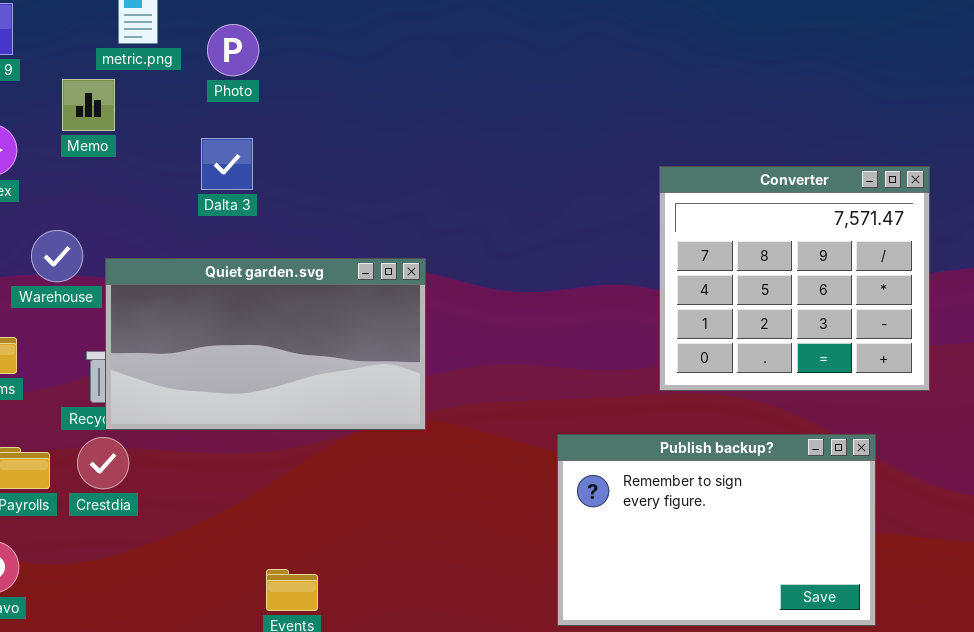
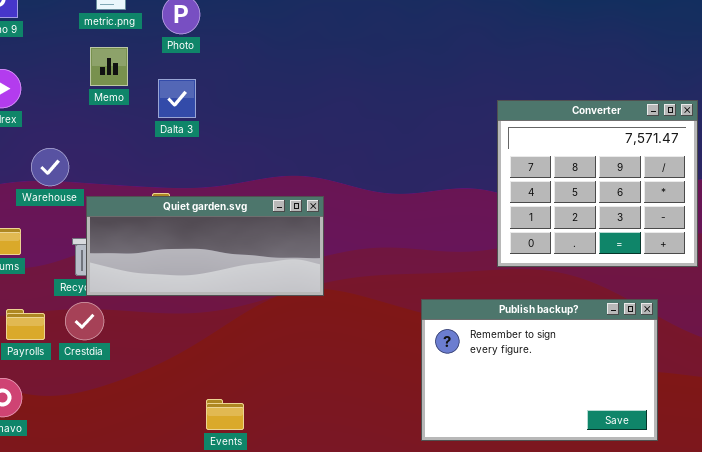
Memo: [62,79,115,131] -> [90,47,128,86], moved
Quiet garden.svg: [105,258,426,430] -> [86,196,324,296], resized

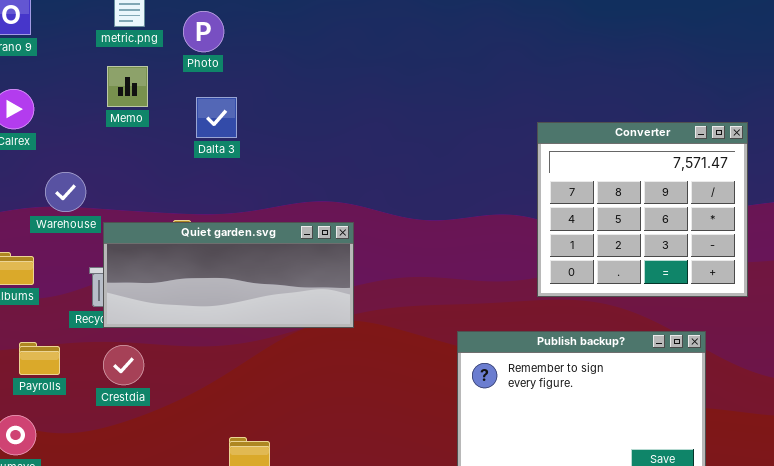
Dalta 3: [158,79,196,118] -> [196,97,237,138], moved
Crestdia: [65,302,104,340] -> [103,345,144,385], moved

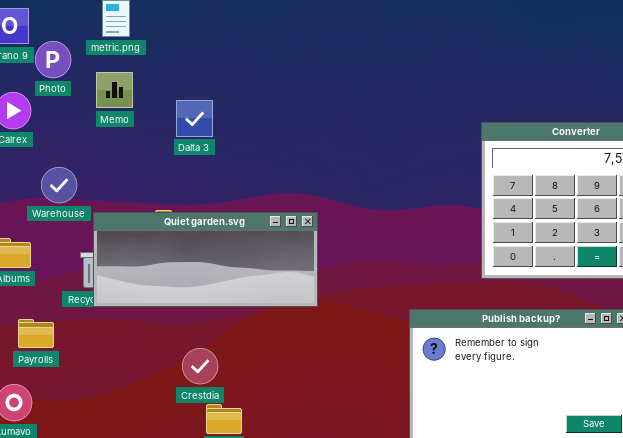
Photo: [183,11,224,52] -> [35,41,71,78], moved
Crestdia: [103,345,144,385] -> [182,348,218,384], moved

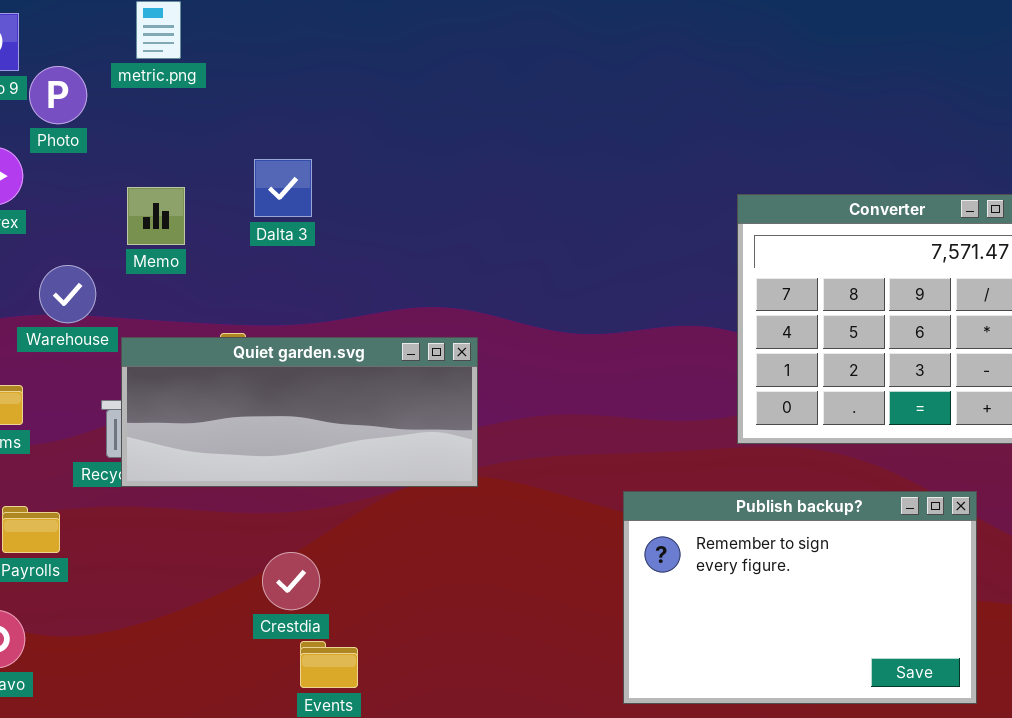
Memo: [96,72,133,108] -> [127,187,185,245], moved

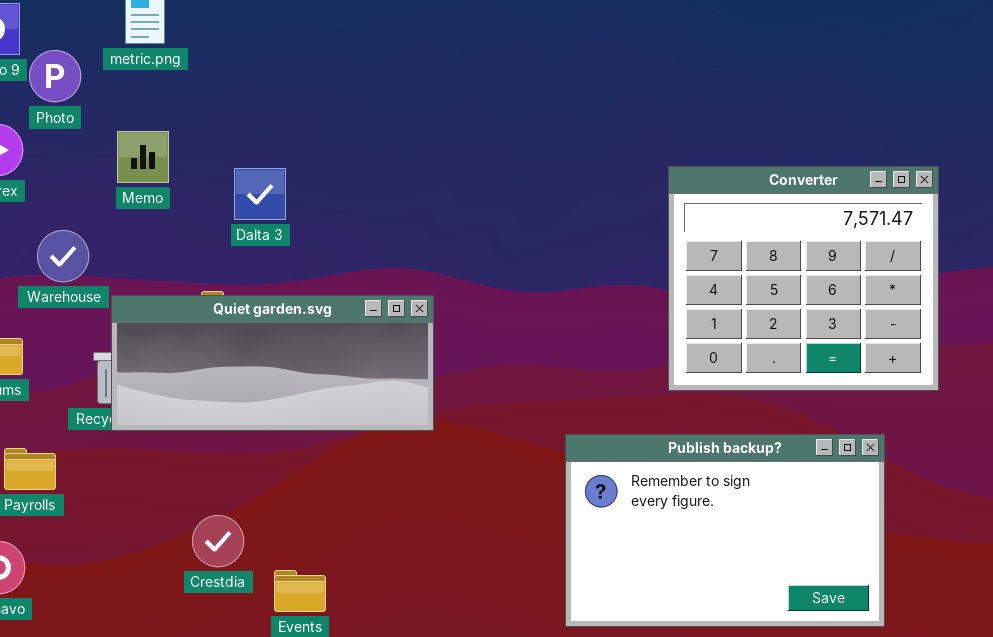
Dalta 3: [254,159,312,217] -> [234,168,286,220], moved
Memo: [127,187,185,245] -> [117,131,169,183], moved
Crestdia: [262,552,320,610] -> [192,515,244,567], moved

